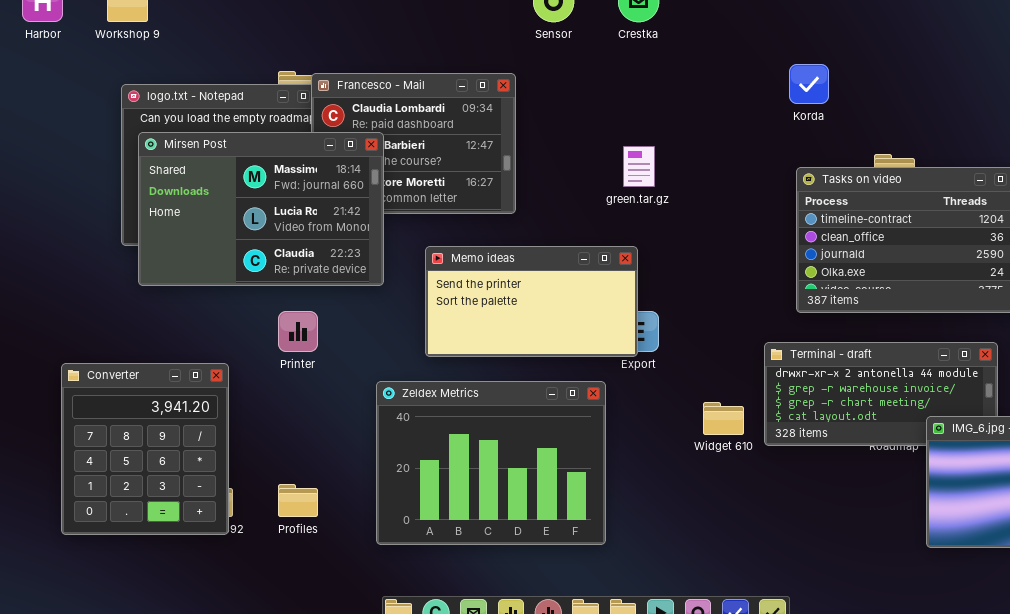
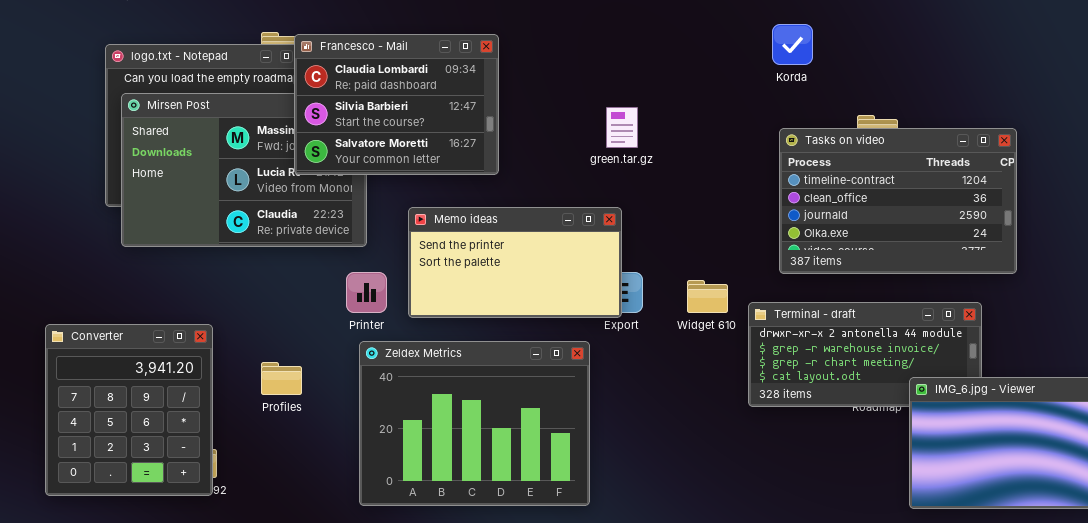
Francesco - Mail: [311,73,516,214] -> [294,34,499,175], raised
Printer: [278,311,318,352] -> [346,272,387,313], moved
Widget 610: [703,402,744,435] -> [687,280,728,313], moved
Profiles: [278,484,318,517] -> [261,362,302,395], moved

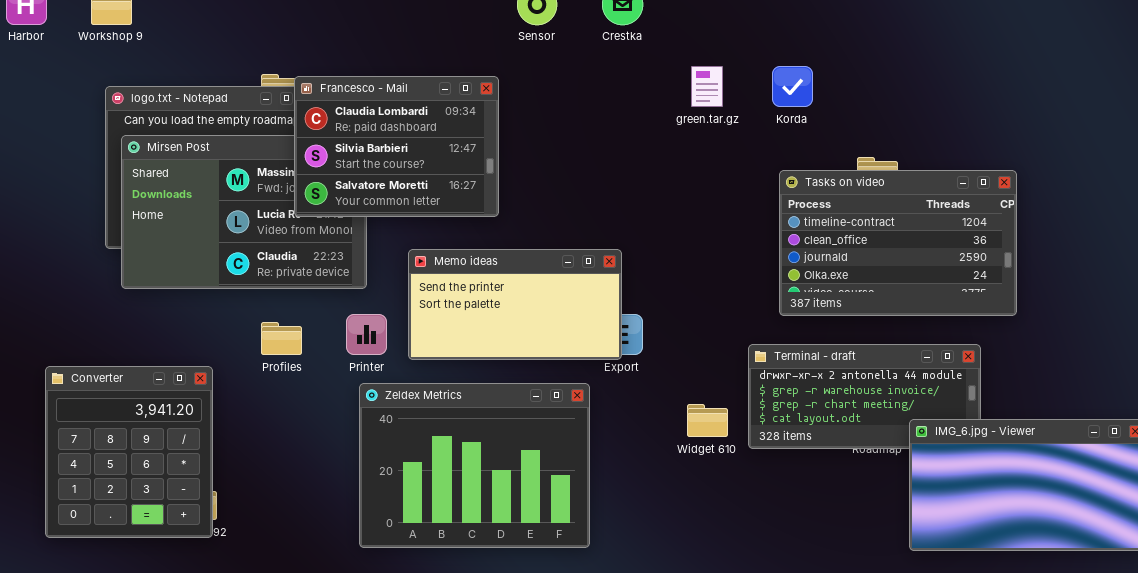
green.tar.gz: [606,107,638,148] -> [691,66,723,107], moved
Widget 610: [687,280,728,313] -> [687,404,728,437], moved
Profiles: [261,362,302,395] -> [261,322,302,355], moved

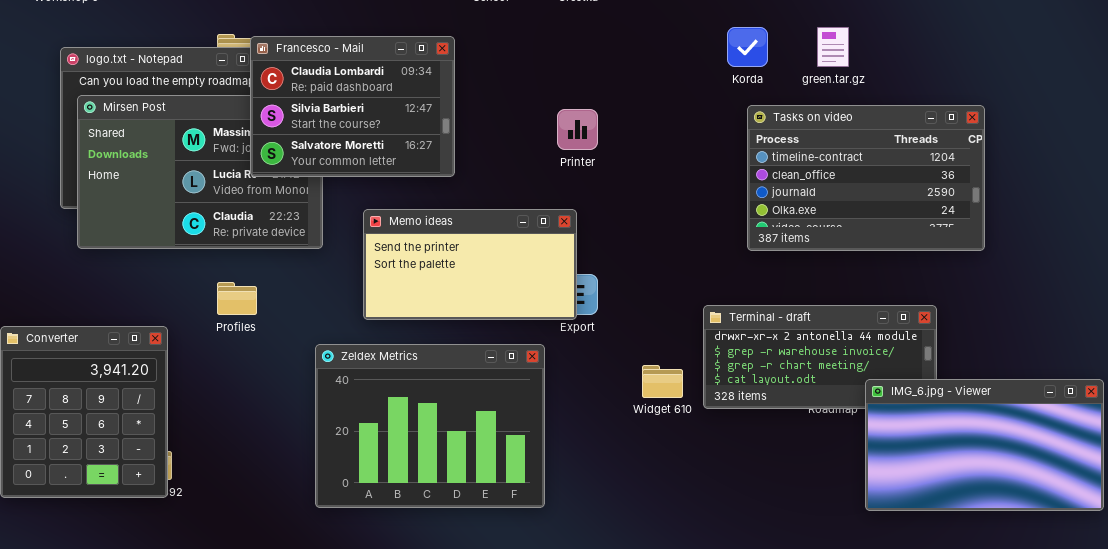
green.tar.gz: [691,66,723,107] -> [817,27,849,67], moved
Tasks on video: [779,170,1017,316] -> [747,105,985,251], moved
Printer: [346,314,387,355] -> [557,109,598,150], moved

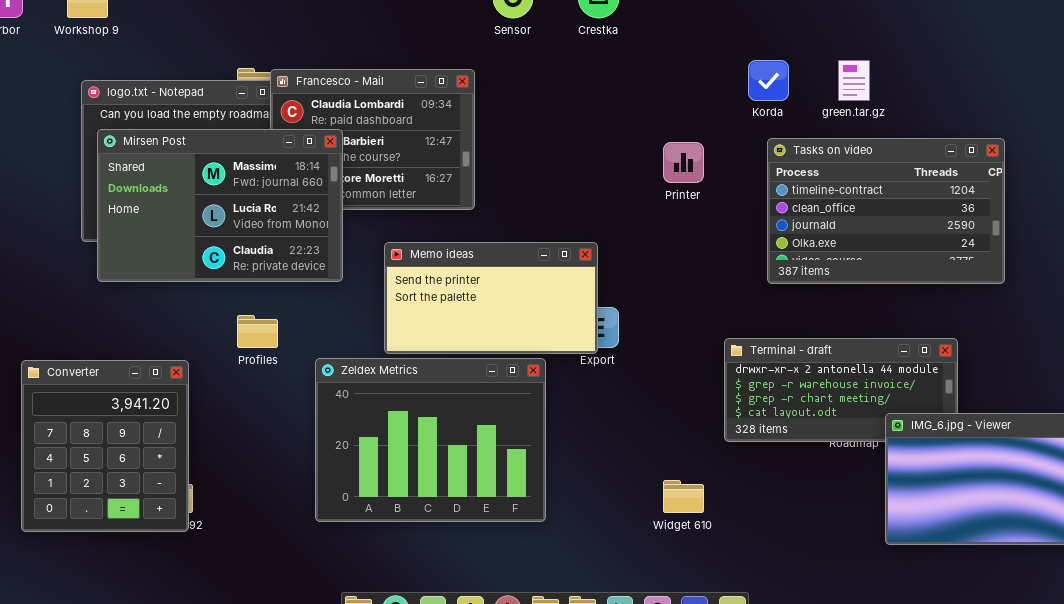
Mirsen Post: [77,95,323,249] -> [97,129,343,282], raised
Printer: [557,109,598,150] -> [663,142,704,183], moved
Zeldex Metrics: [315,344,545,508] -> [315,358,546,522], moved
Widget 610: [642,365,683,398] -> [663,480,704,513], moved

